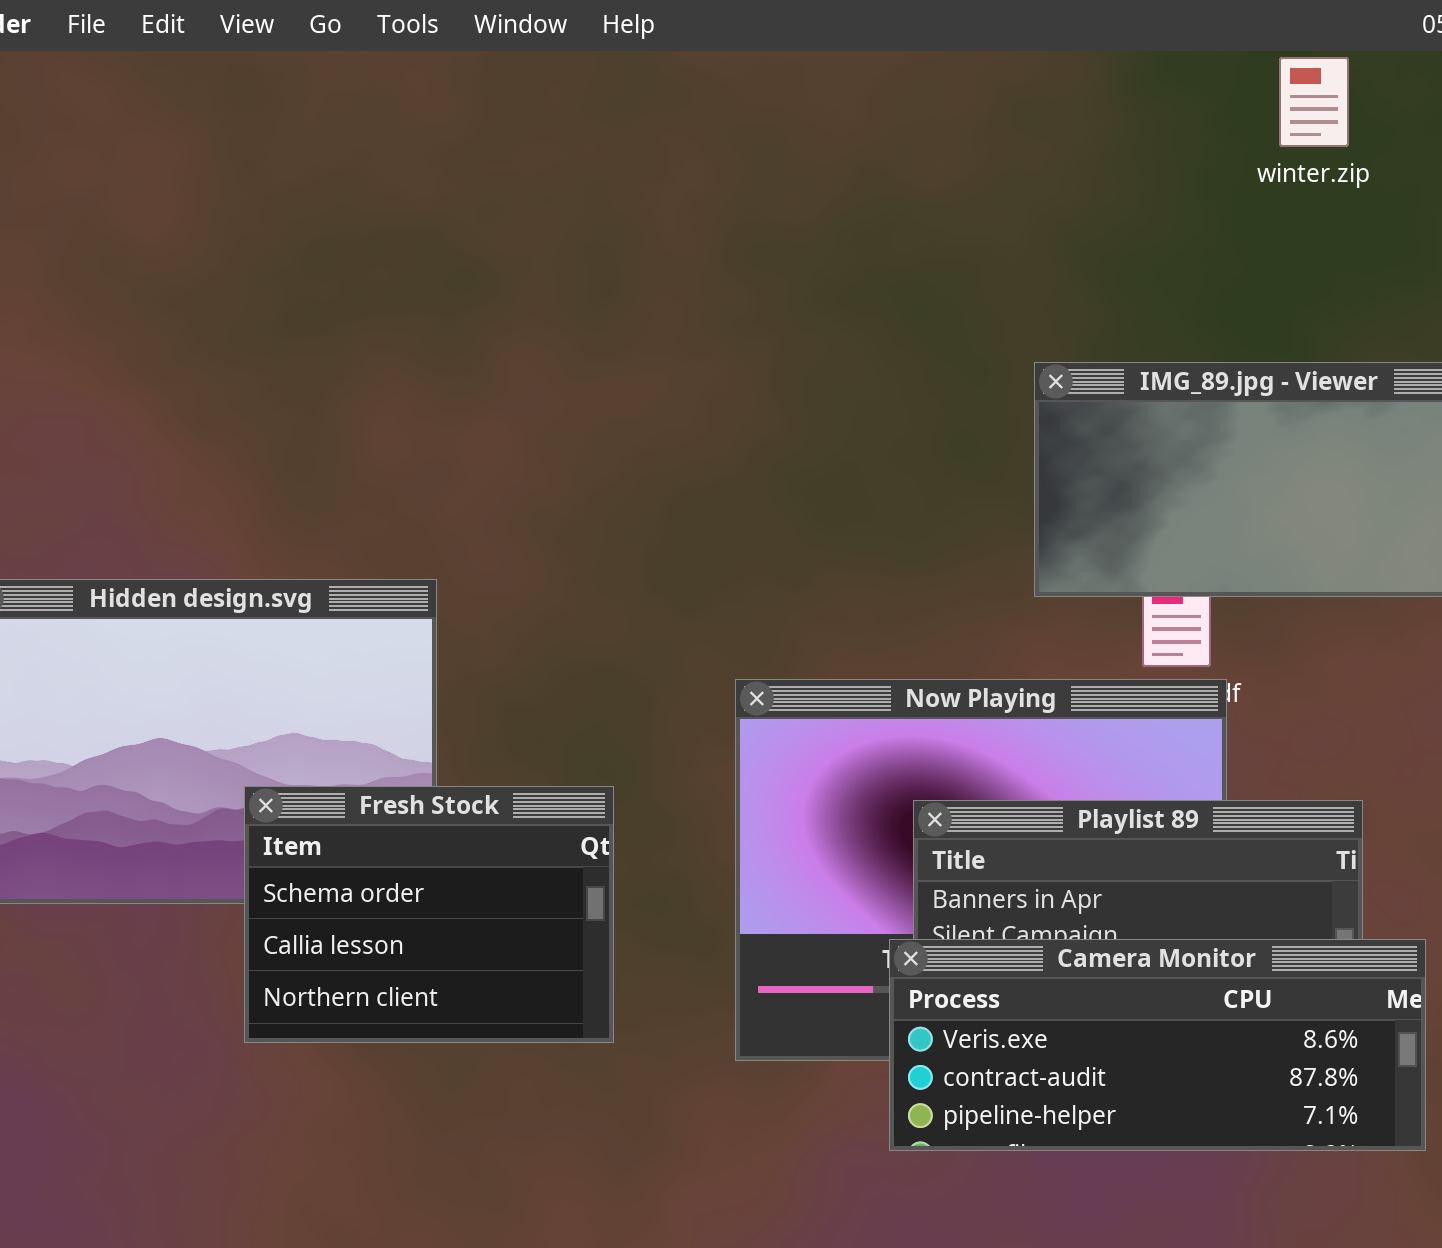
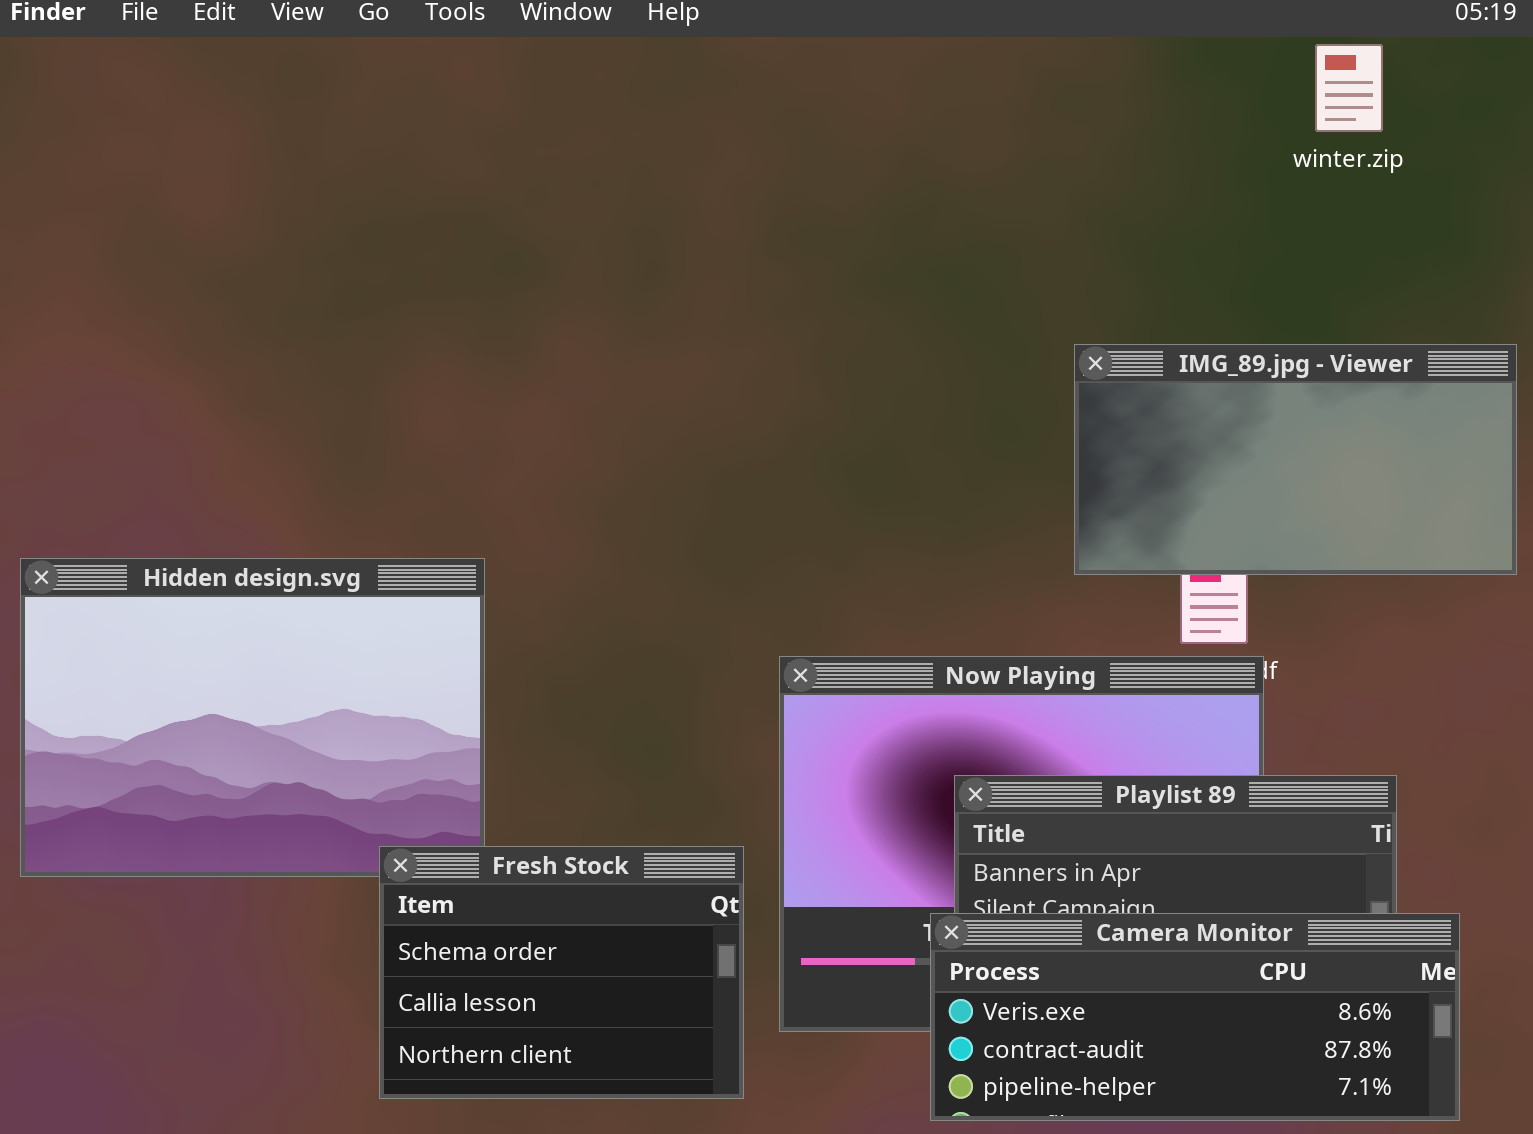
Fresh Stock: [244,786,614,1043] -> [379,846,744,1099], moved

